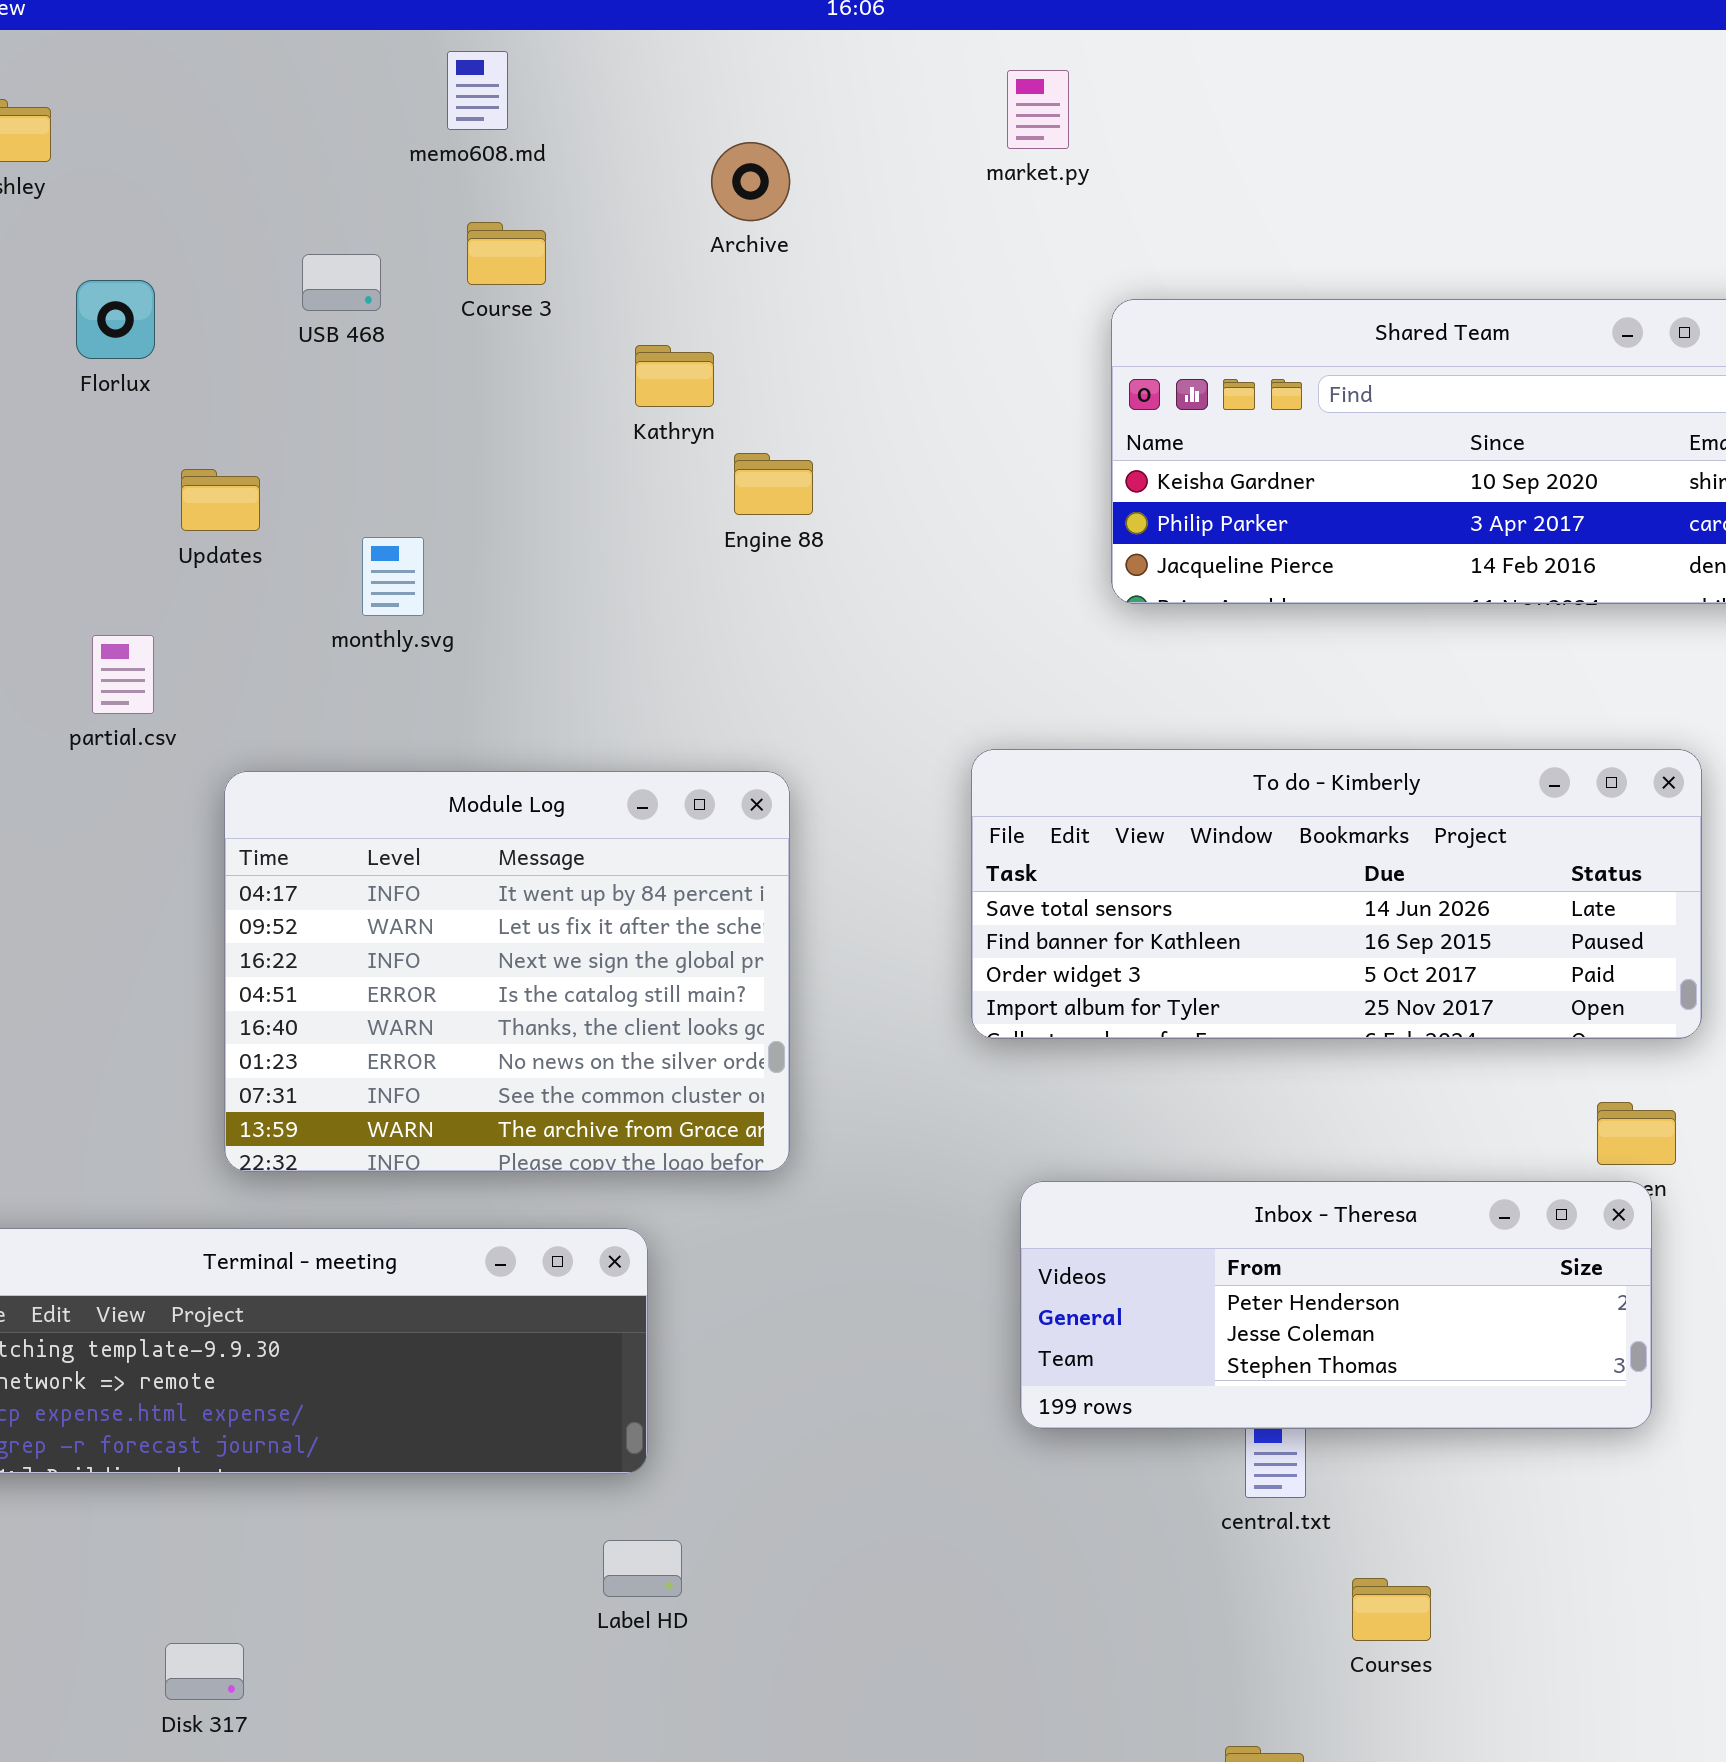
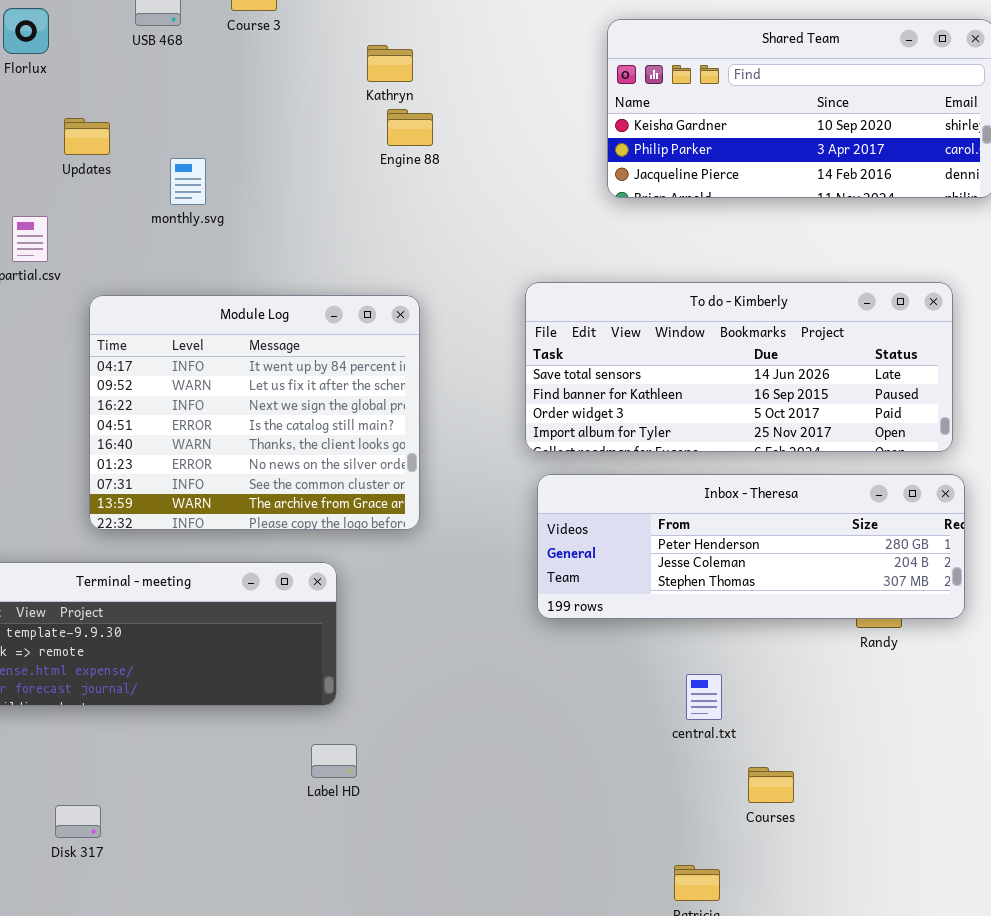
Kathryn: [635,345,714,407] -> [367,45,413,82], moved
Inbox - Theresa: [1020,1181,1652,1429] -> [537,474,965,619], moved, resized

